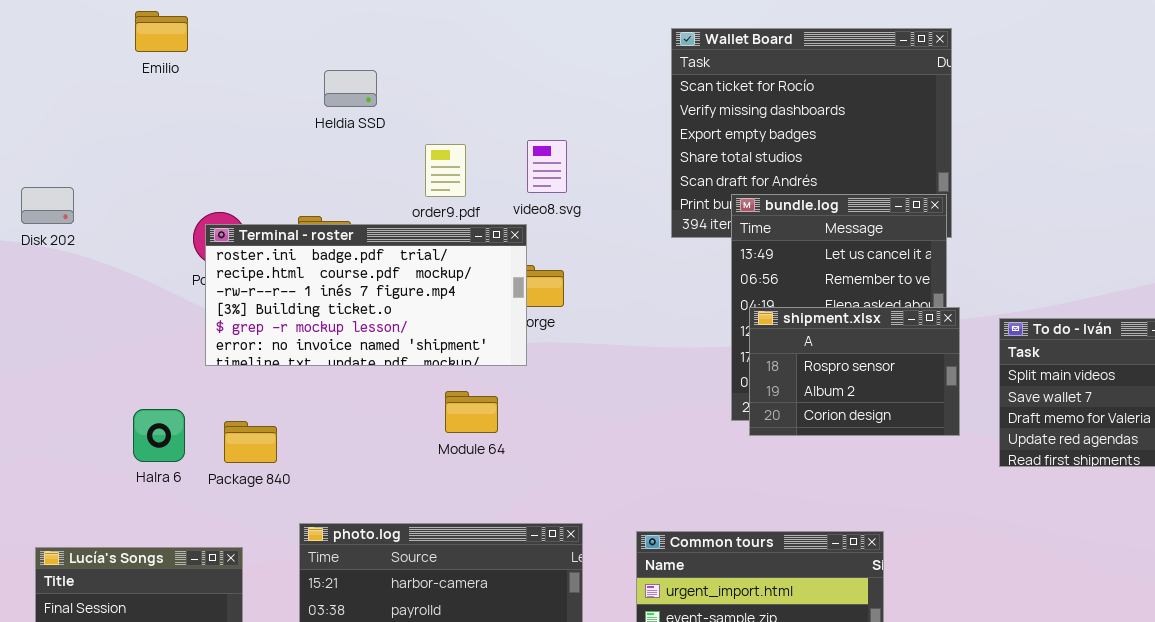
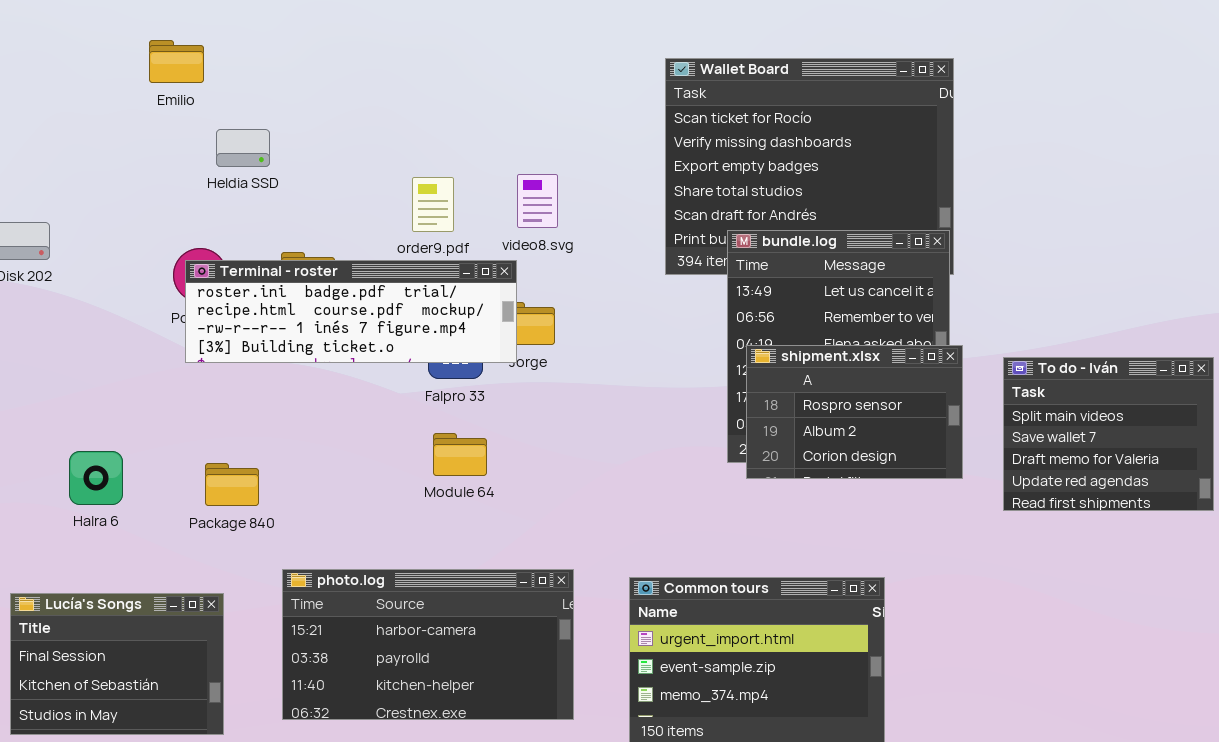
Emilio: [135,11,188,52] -> [149,40,204,83], moved
Heldia SSD: [324,70,377,107] -> [216,129,270,167], moved
Terminal - roster: [205,224,527,366] -> [185,260,517,363], resized
Halra 6: [133,409,185,462] -> [69,451,123,505], moved

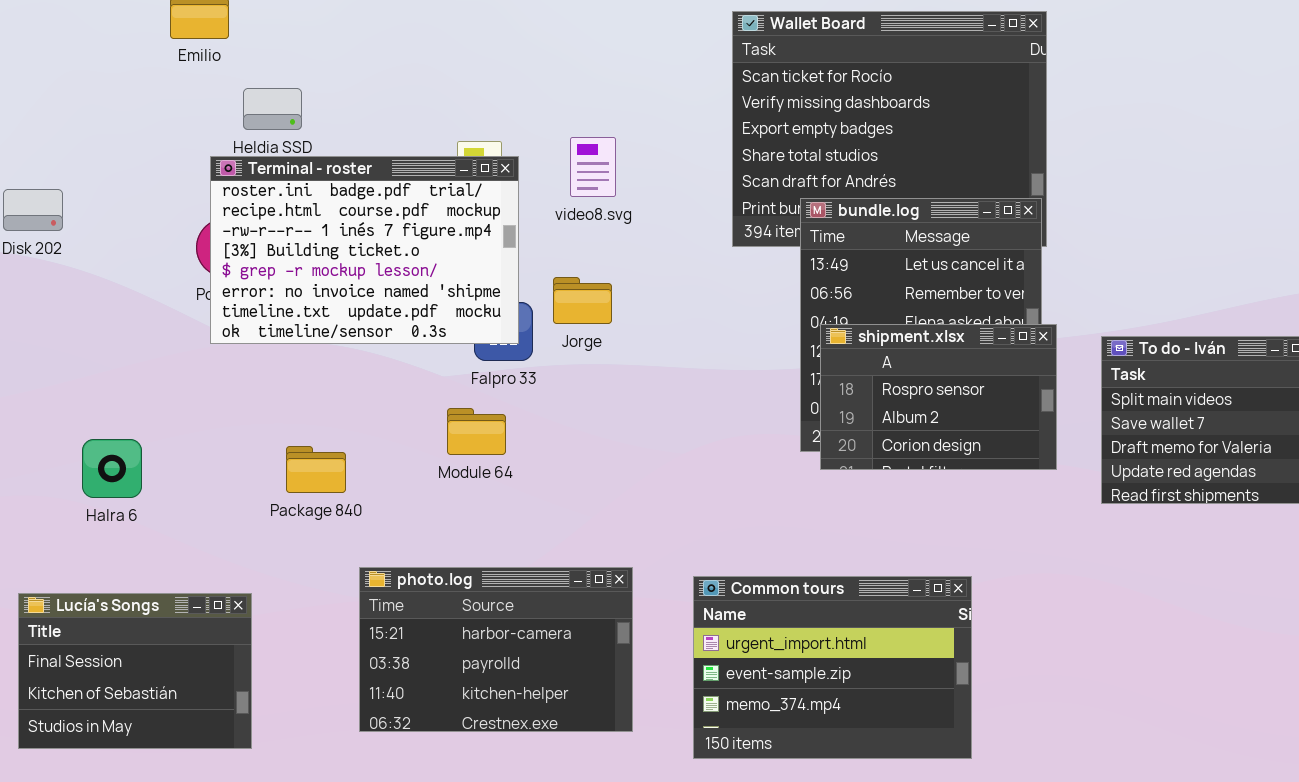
Terminal - roster: [185,260,517,363] -> [210,156,519,344], resized
Module 64: [433,433,487,476] -> [447,408,506,455], moved
Package 840: [205,463,259,506] -> [286,446,346,493], moved
photo.log: [282,569,574,720] -> [359,567,633,732], resized

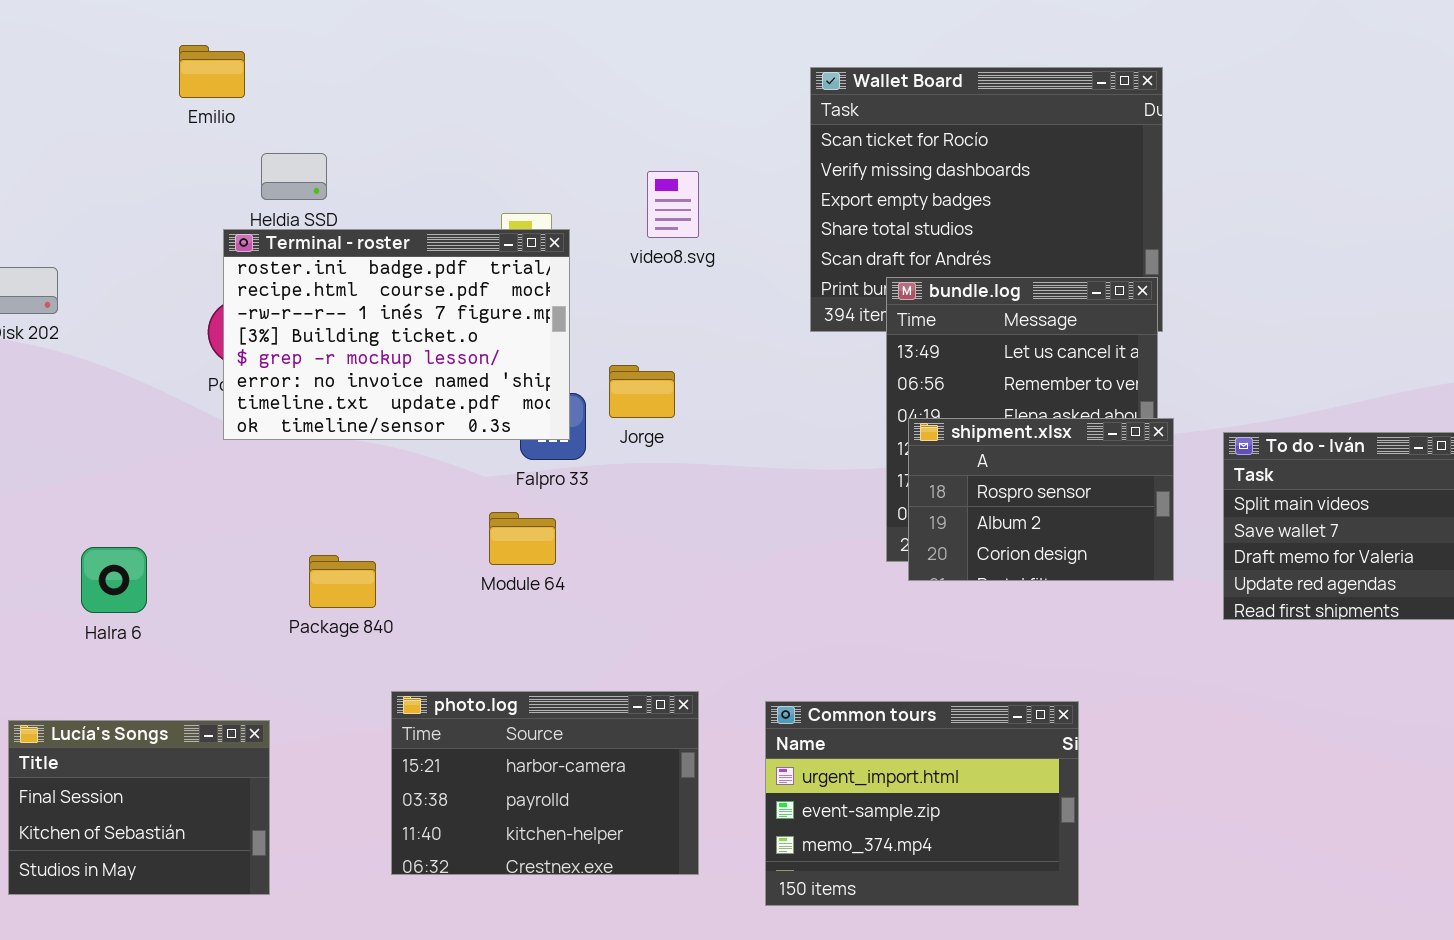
video8.svg: [570,137,616,197] -> [647,171,699,238], moved

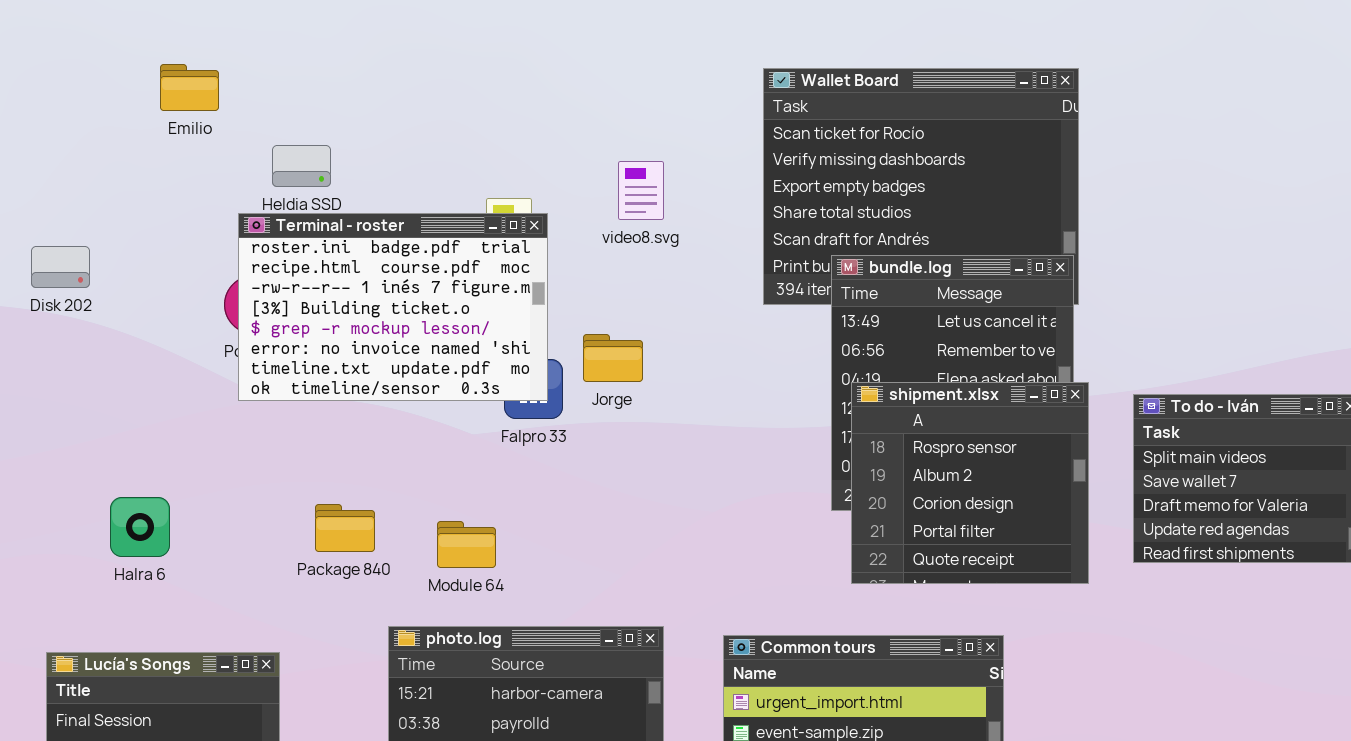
Emilio: [179,45,245,98] -> [160,64,219,111], moved
shipment.xlsx: [908,418,1174,581] -> [851,382,1089,584], resized
Module 64: [489,512,556,565] -> [437,521,496,568], moved

